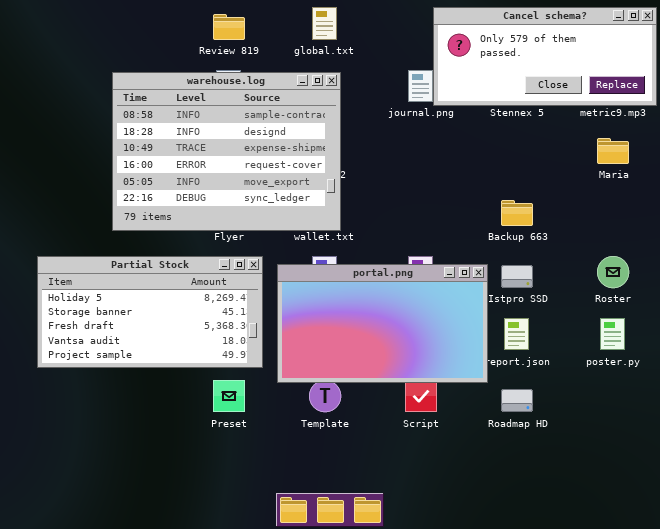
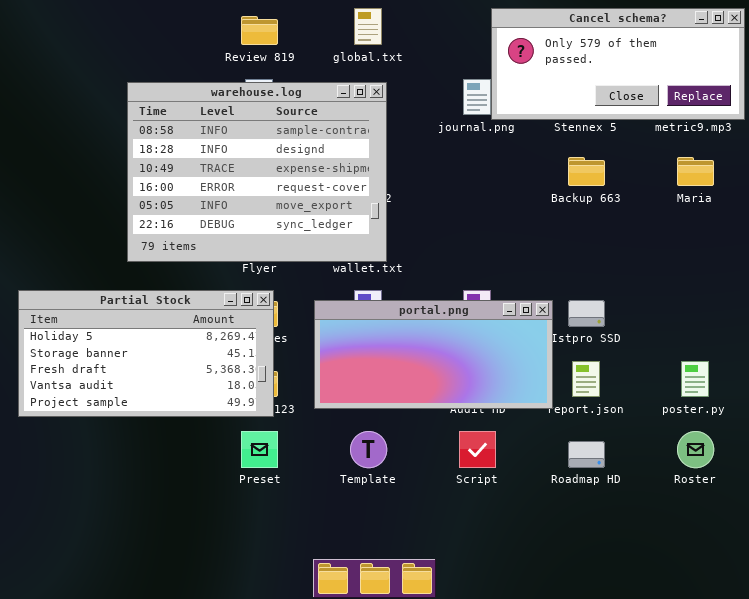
Backup 663: [501,200,533,226] -> [568,157,605,186], moved
Partial Stock: [37,256,263,368] -> [18,290,274,417], moved
Roster: [597,256,629,288] -> [677,431,714,468], moved
portal.png: [277,264,488,383] -> [314,300,553,409], resized

